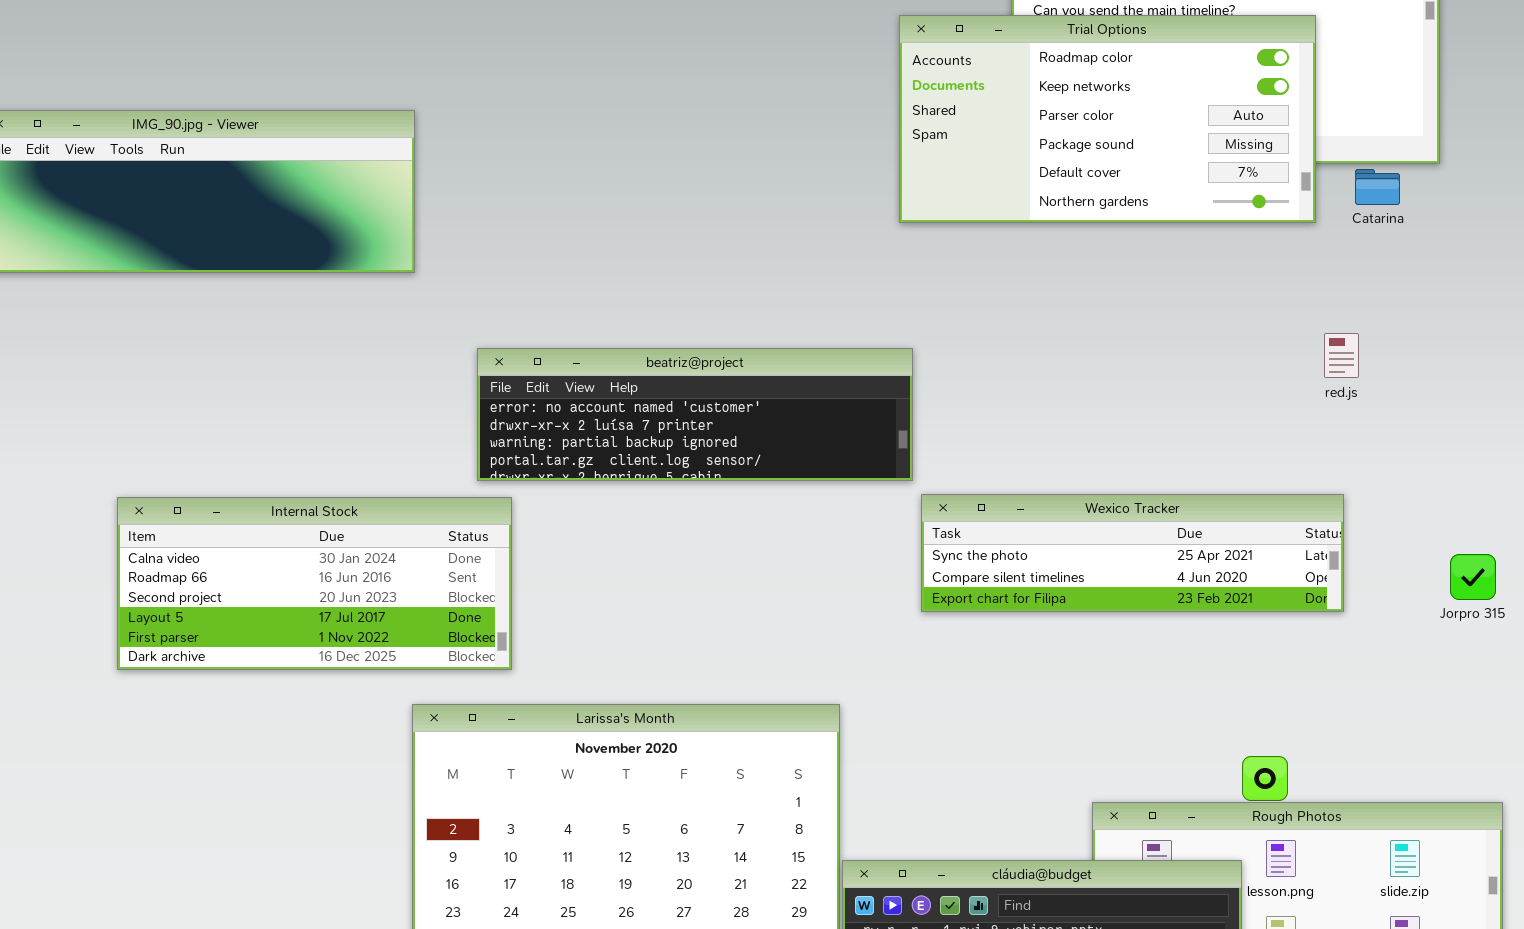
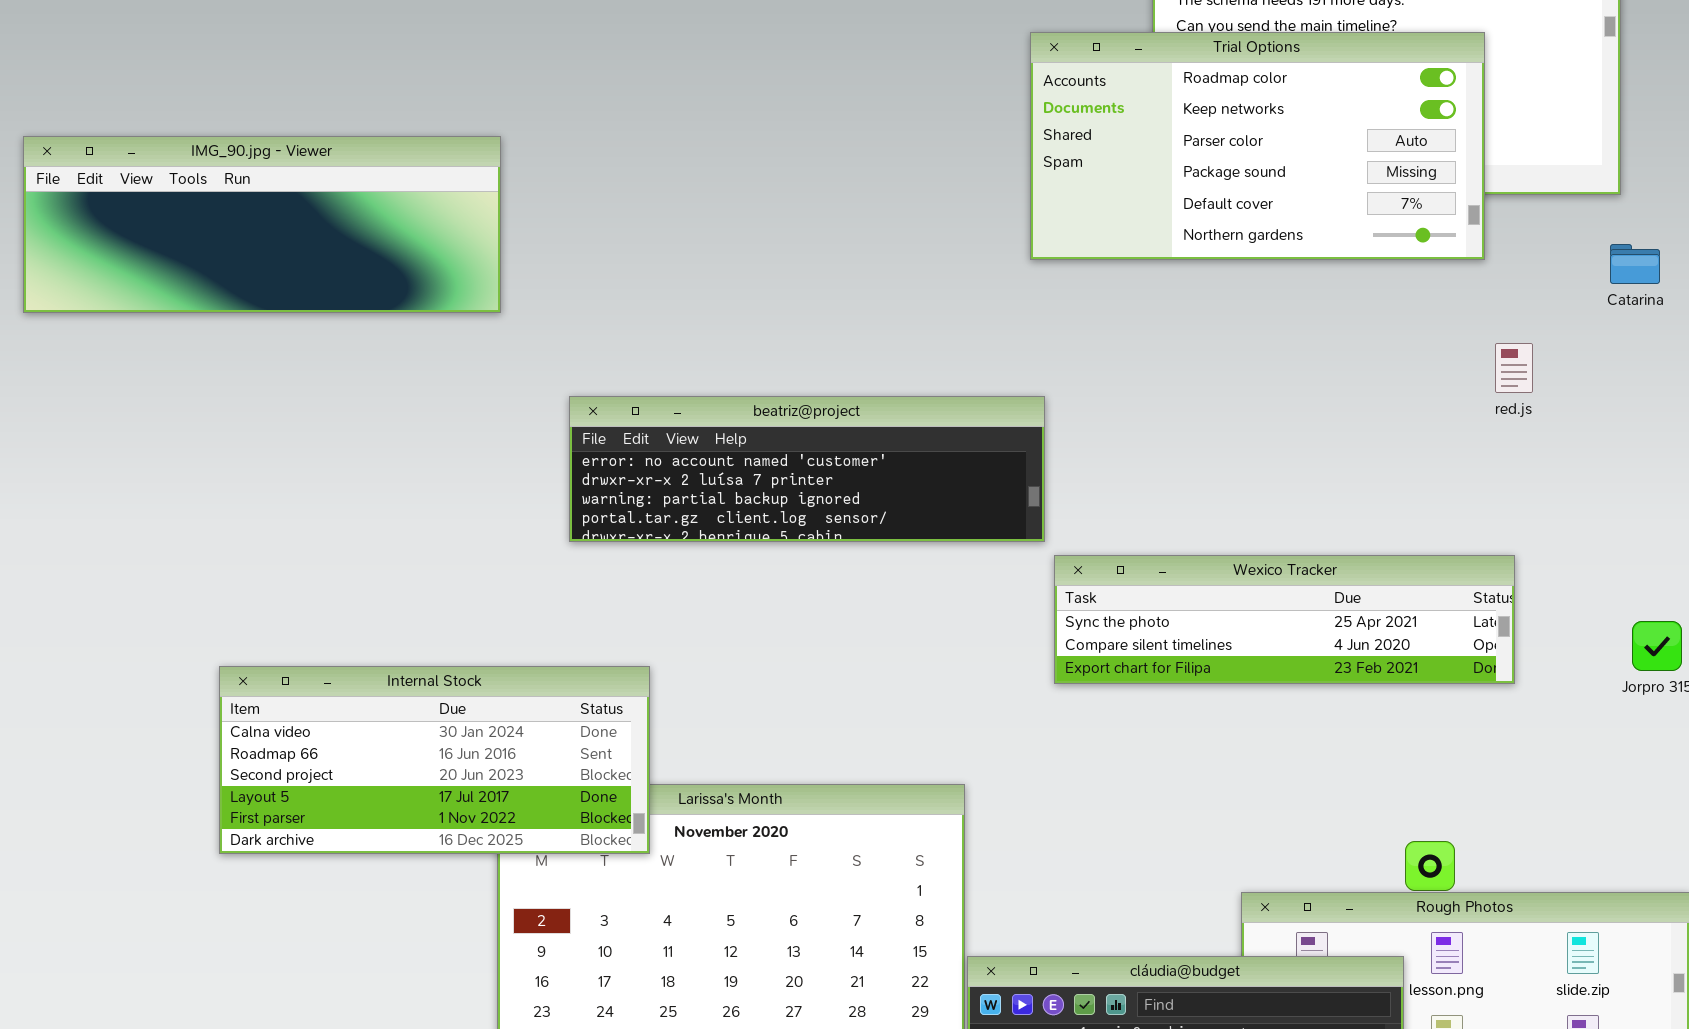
Catarina: [1355,169,1400,205] -> [1610,244,1660,284], moved
red.js: [1324,333,1359,378] -> [1495,343,1533,393], moved
Internal Stock: [117,497,512,670] -> [219,666,650,854], moved

